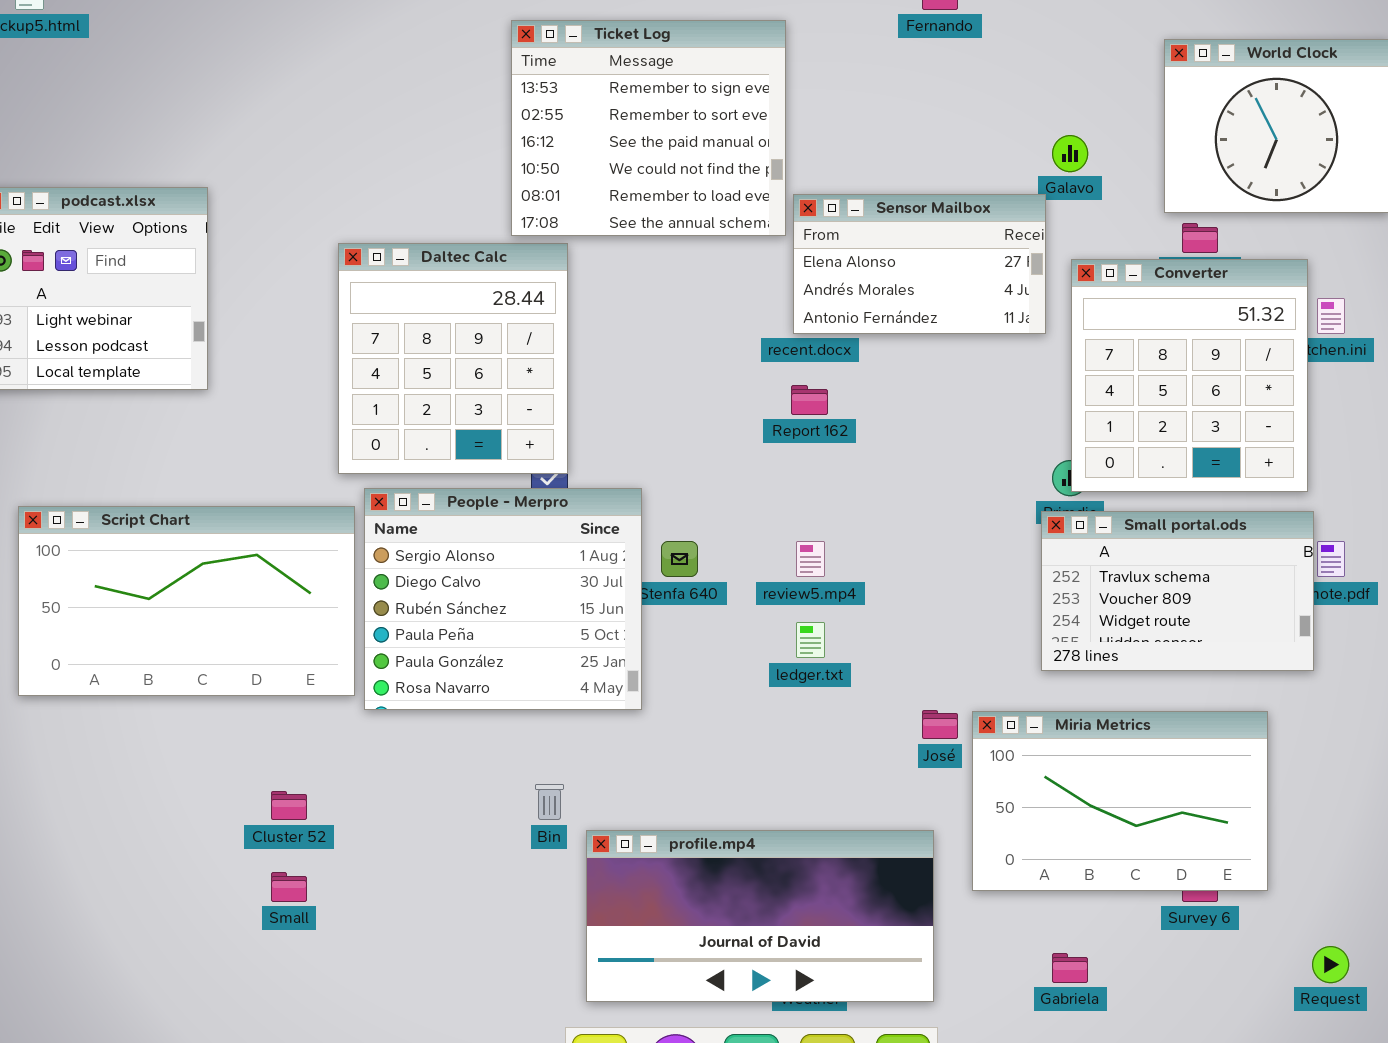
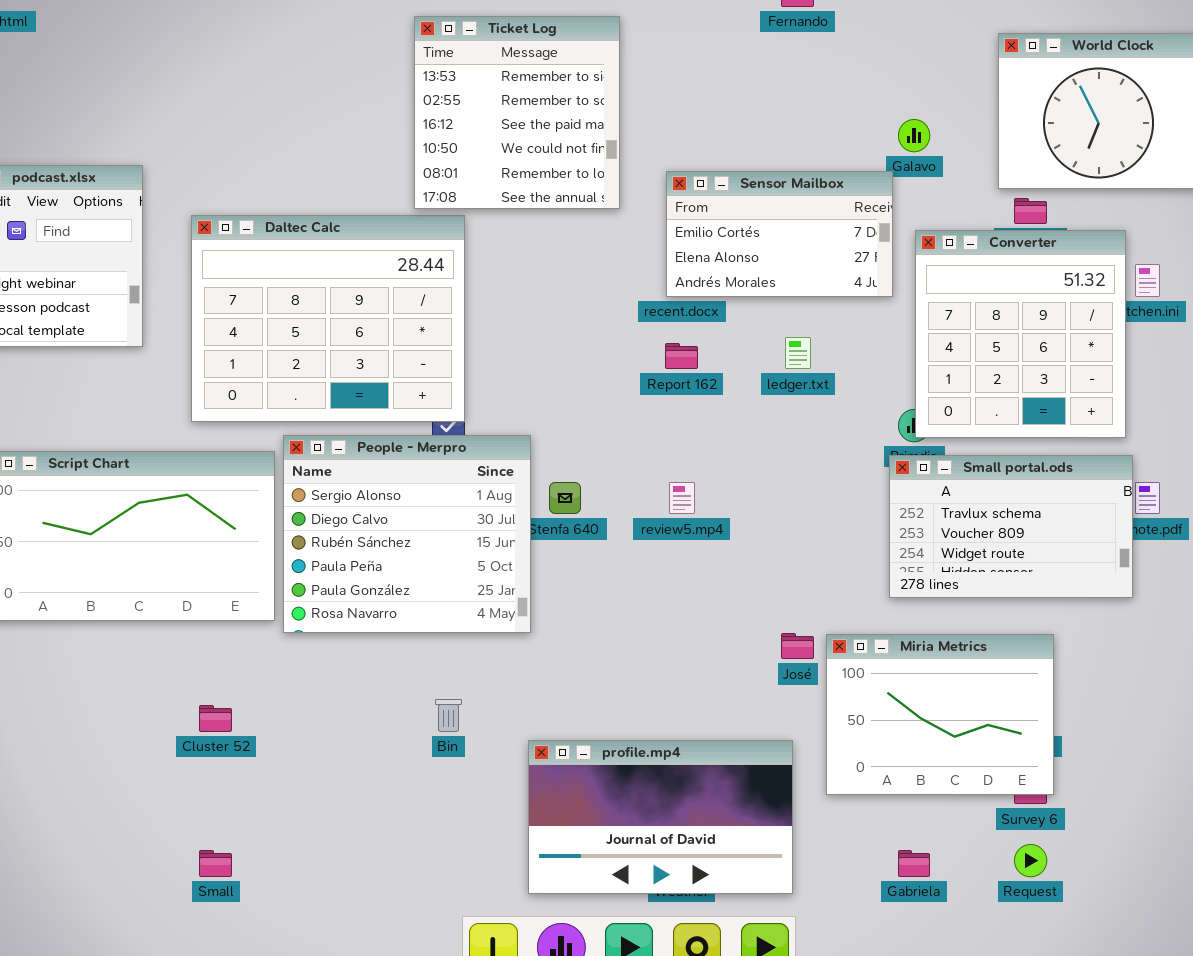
Ticket Log: [511,20,786,236] -> [414,16,620,209], resized
Sensor Mailbox: [793,194,1046,334] -> [666,171,893,297], scrolled up 1 row
Daltec Calc: [338,243,568,474] -> [191,215,465,422], resized
ledger.txt: [796,622,825,658] -> [785,337,811,369], moved
Miria Metrics: [972,711,1268,891] -> [826,634,1054,795], resized
profile.mp4: [586,830,934,1002] -> [528,740,793,894], resized
Small: [271,872,307,902] -> [199,850,232,877], moved
Request: [1312,946,1349,983] -> [1014,844,1047,877], moved

